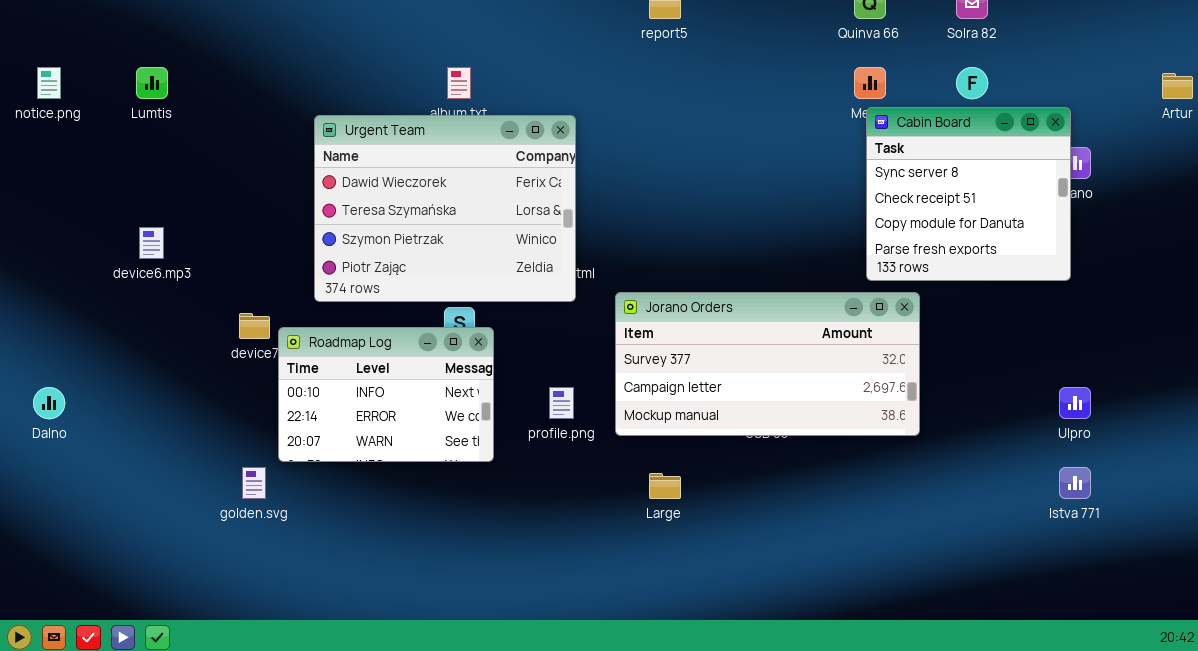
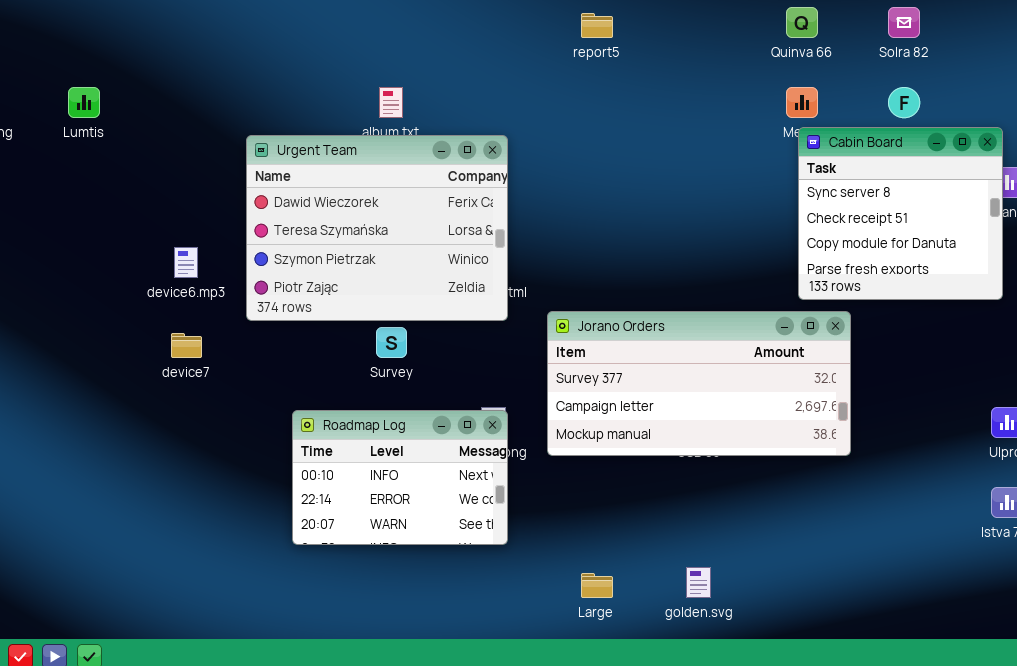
device6.mp3: [139,227,164,259] -> [174,247,198,278], moved
Roadmap Log: [278,327,494,462] -> [292,410,508,545], moved
golden.svg: [242,467,266,499] -> [686,567,711,598], moved
Large: [649,473,681,499] -> [581,573,613,598], moved

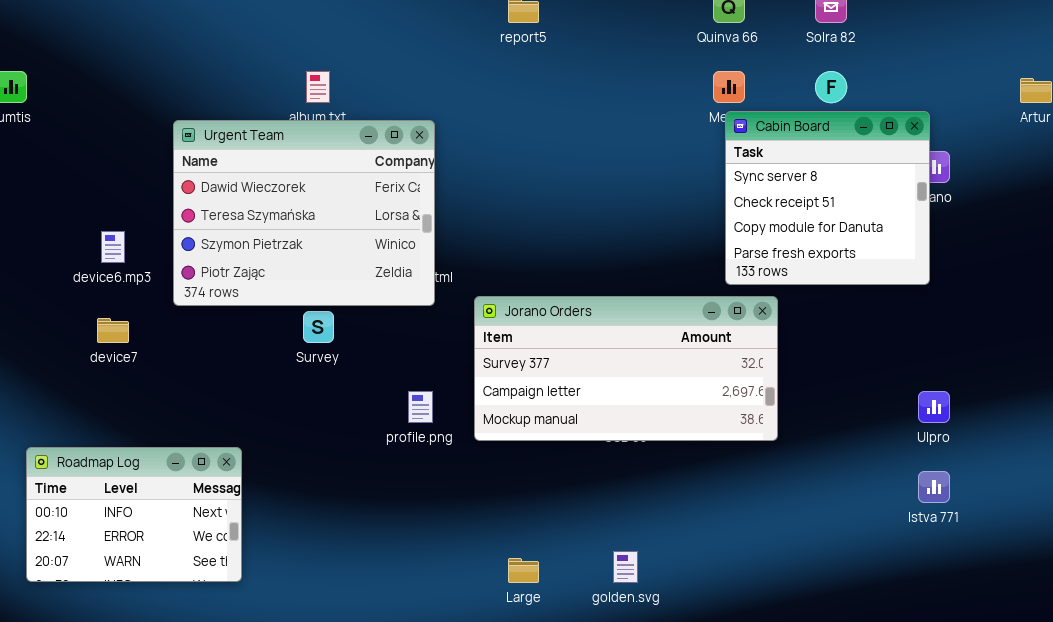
Roadmap Log: [292,410,508,545] -> [26,447,242,582], moved

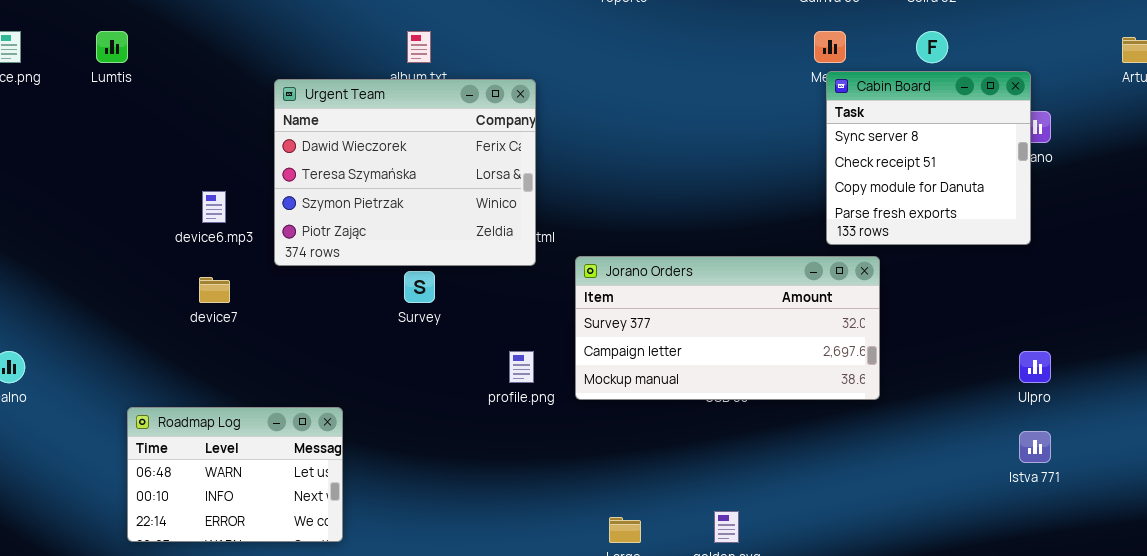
Roadmap Log: [26,447,242,582] -> [127,407,343,542], scrolled up 1 row

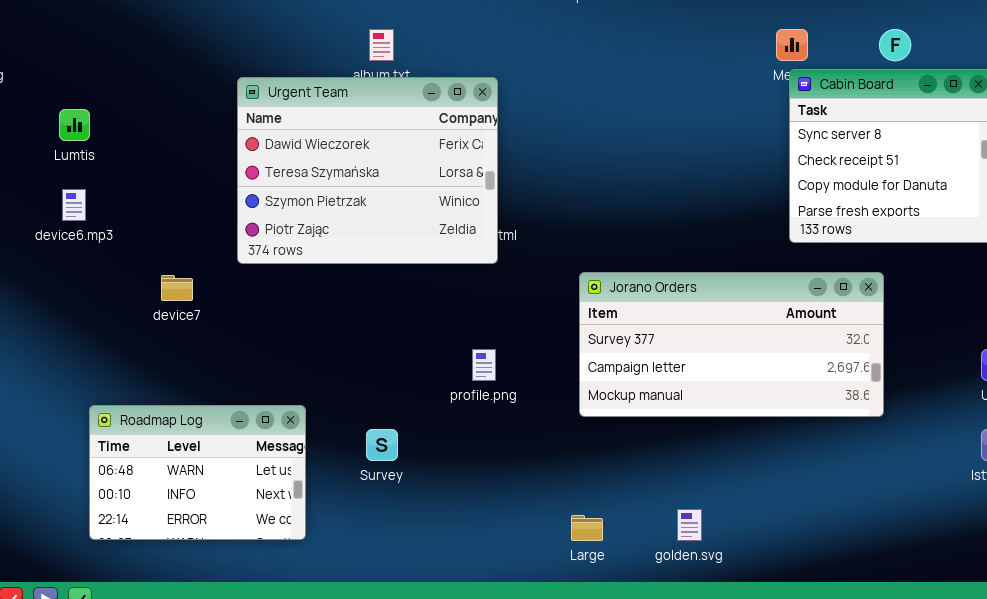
Lumtis: [96,31,128,63] -> [59,109,90,141], moved
device6.mp3: [202,191,226,223] -> [62,189,86,221], moved
Jorano Orders: [575,256,880,400] -> [579,272,884,417], moved
Survey: [404,271,435,303] -> [366,429,398,461], moved

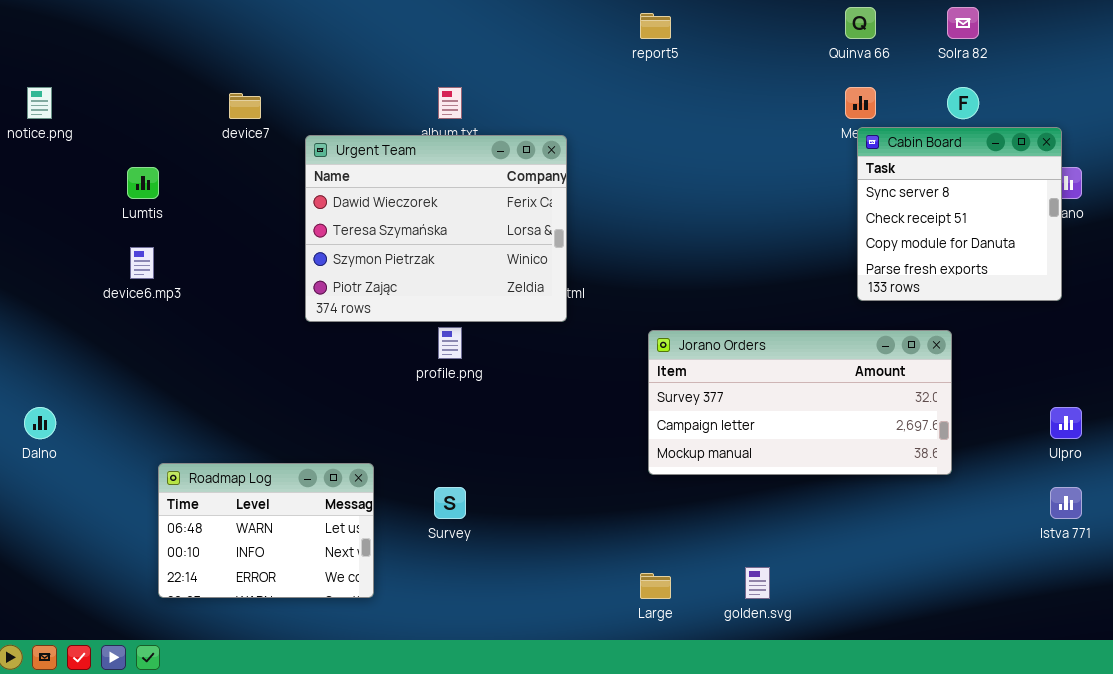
device7: [161,275,193,301] -> [229,93,261,119], moved
profile.png: [472,349,496,381] -> [438,327,462,359], moved

